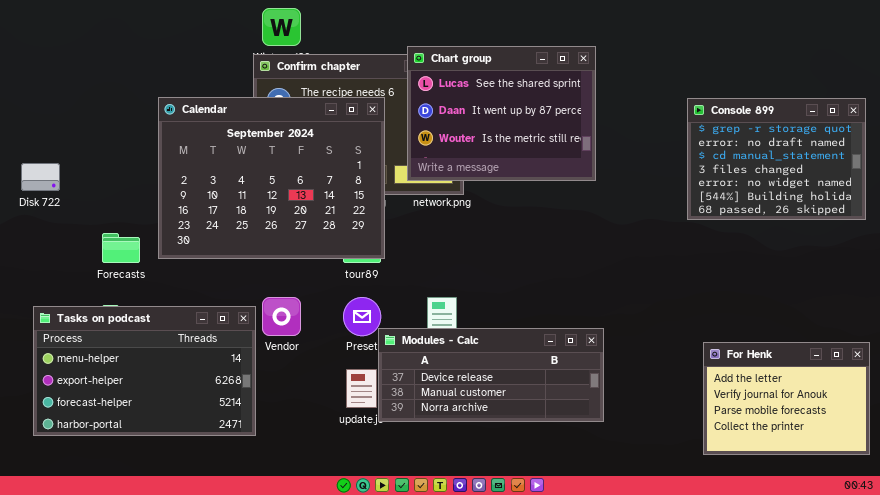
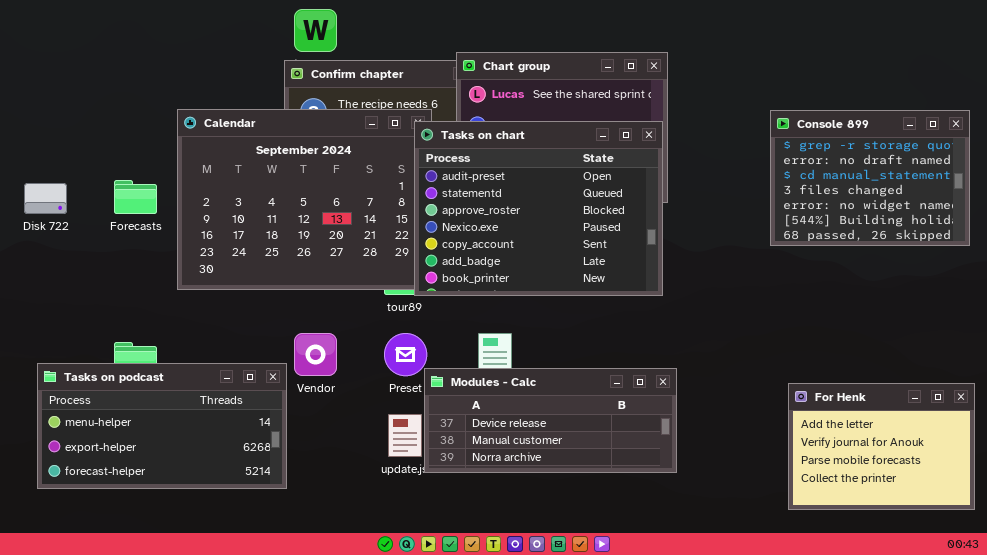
Tasks on chart: none -> [414,121,663,296], opened
Forecasts: [102,233,140,263] -> [114,180,157,214], moved
Tasks on podcast: [33,306,256,436] -> [37,363,287,489], resized

